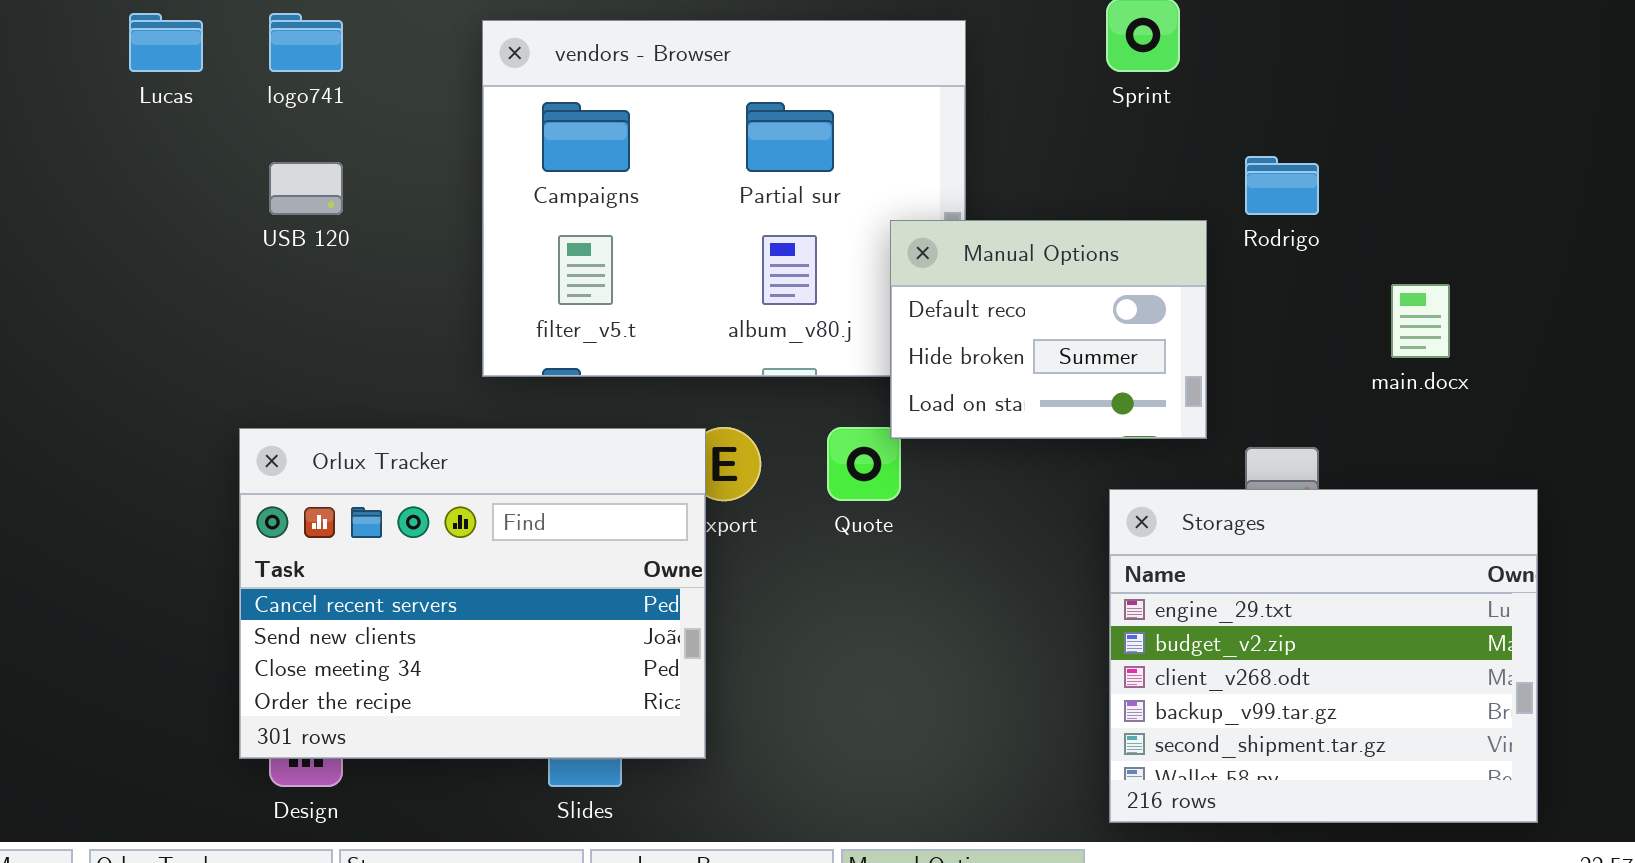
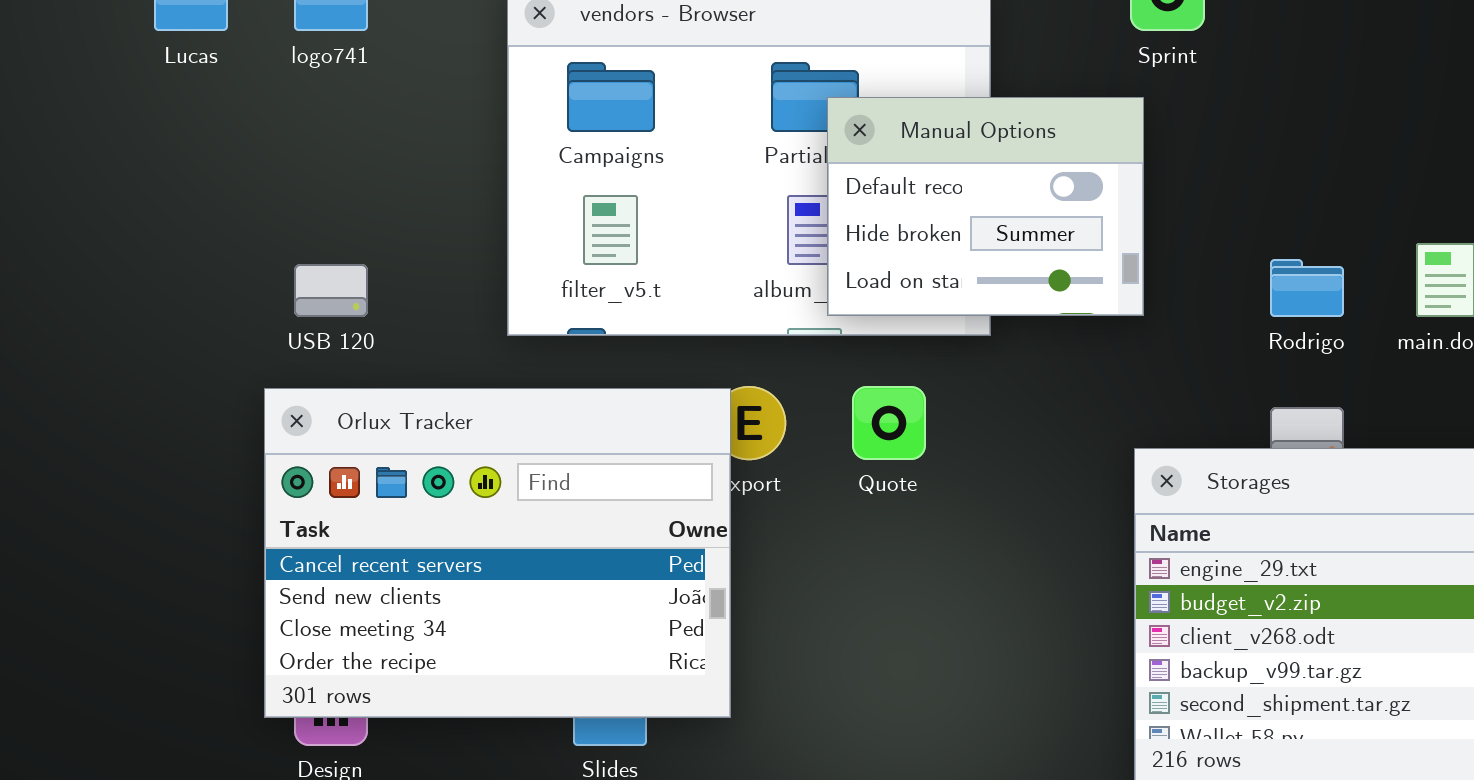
Rodrigo: [1245,156,1319,215] -> [1270,259,1344,317], moved
USB 120: [269,162,343,215] -> [294,264,368,317], moved
Manual Options: [890,220,1207,439] -> [827,97,1144,316], moved

